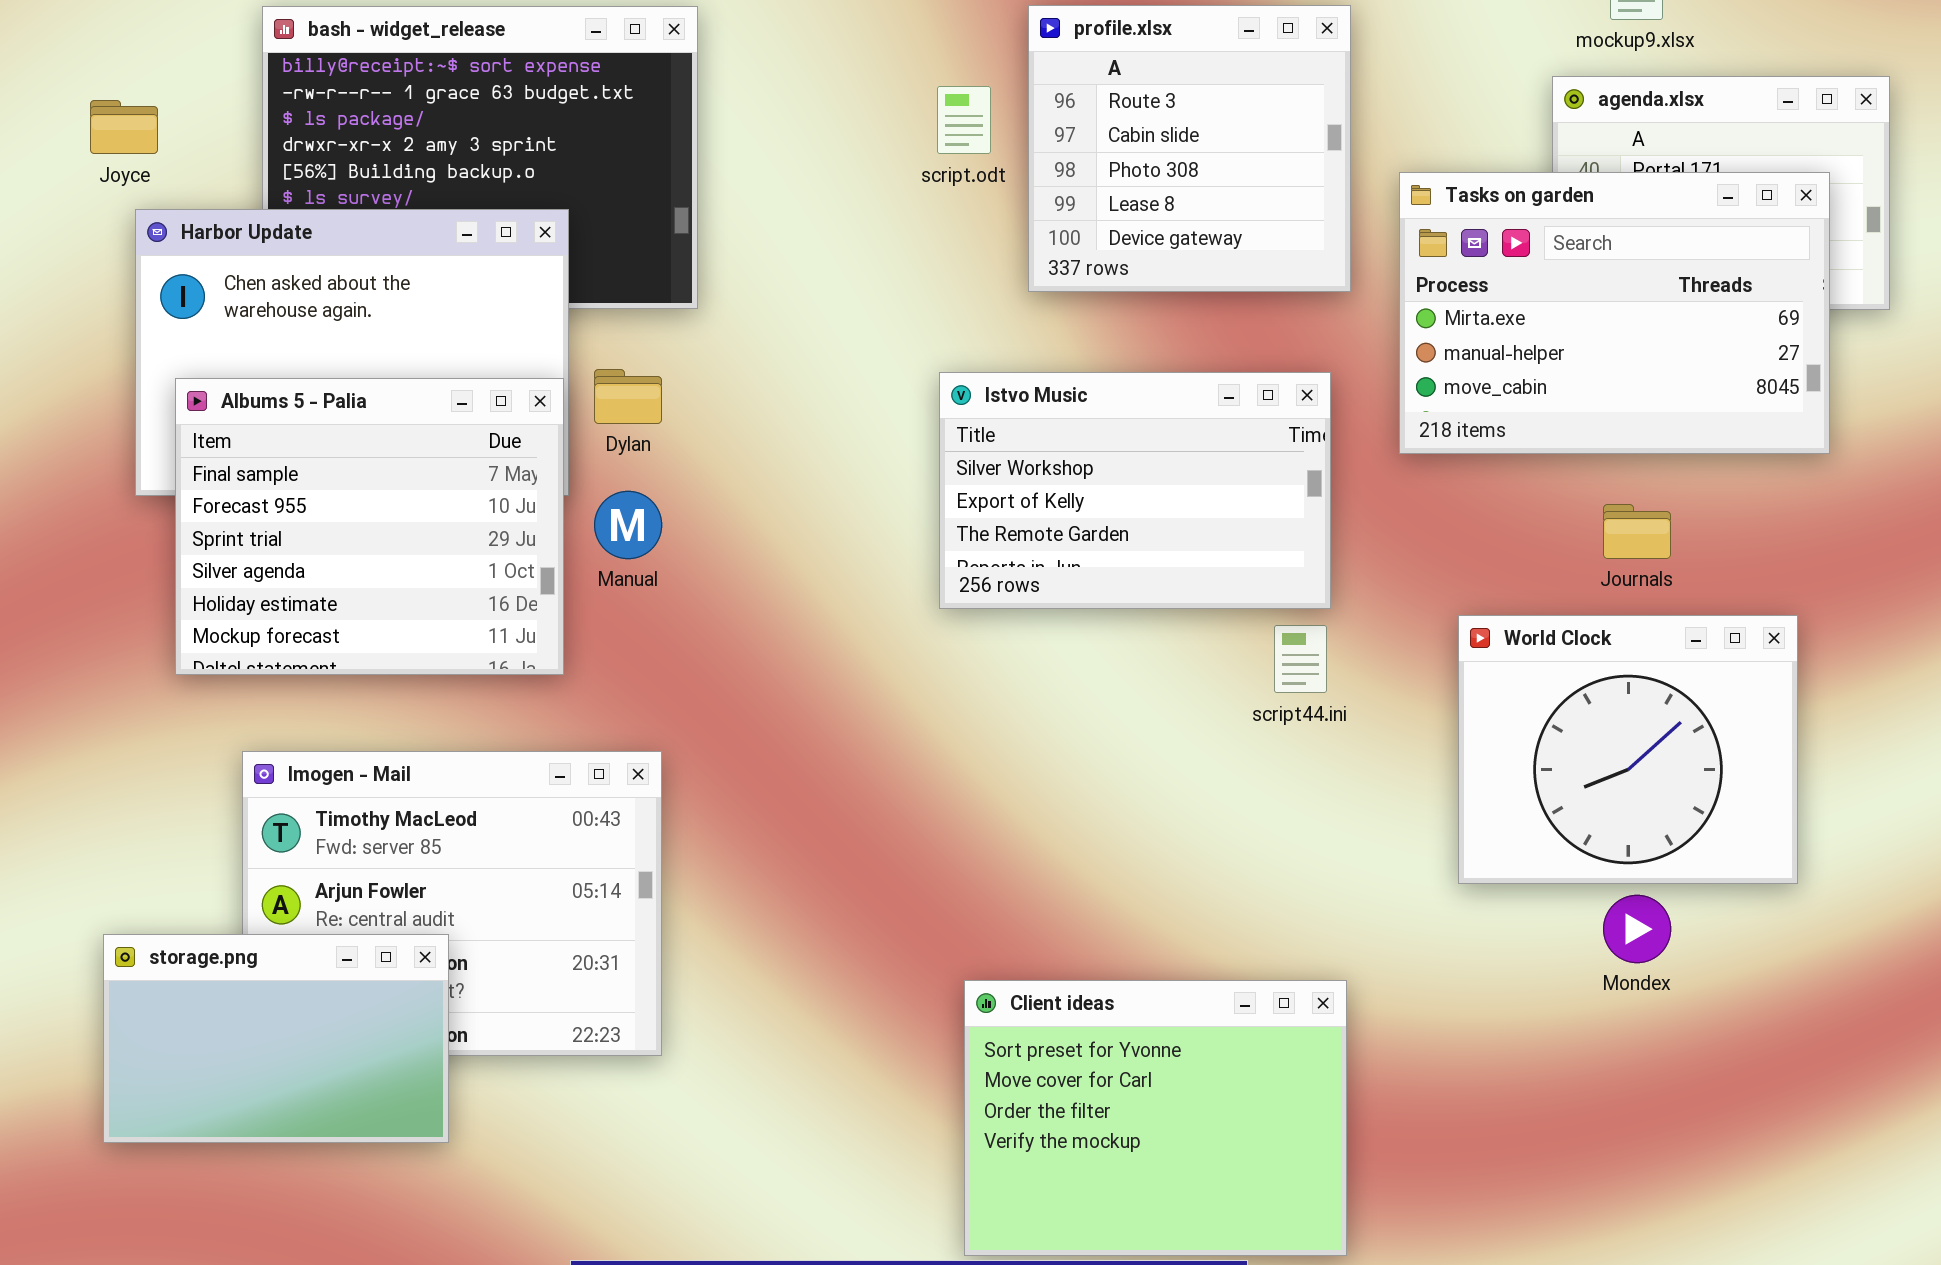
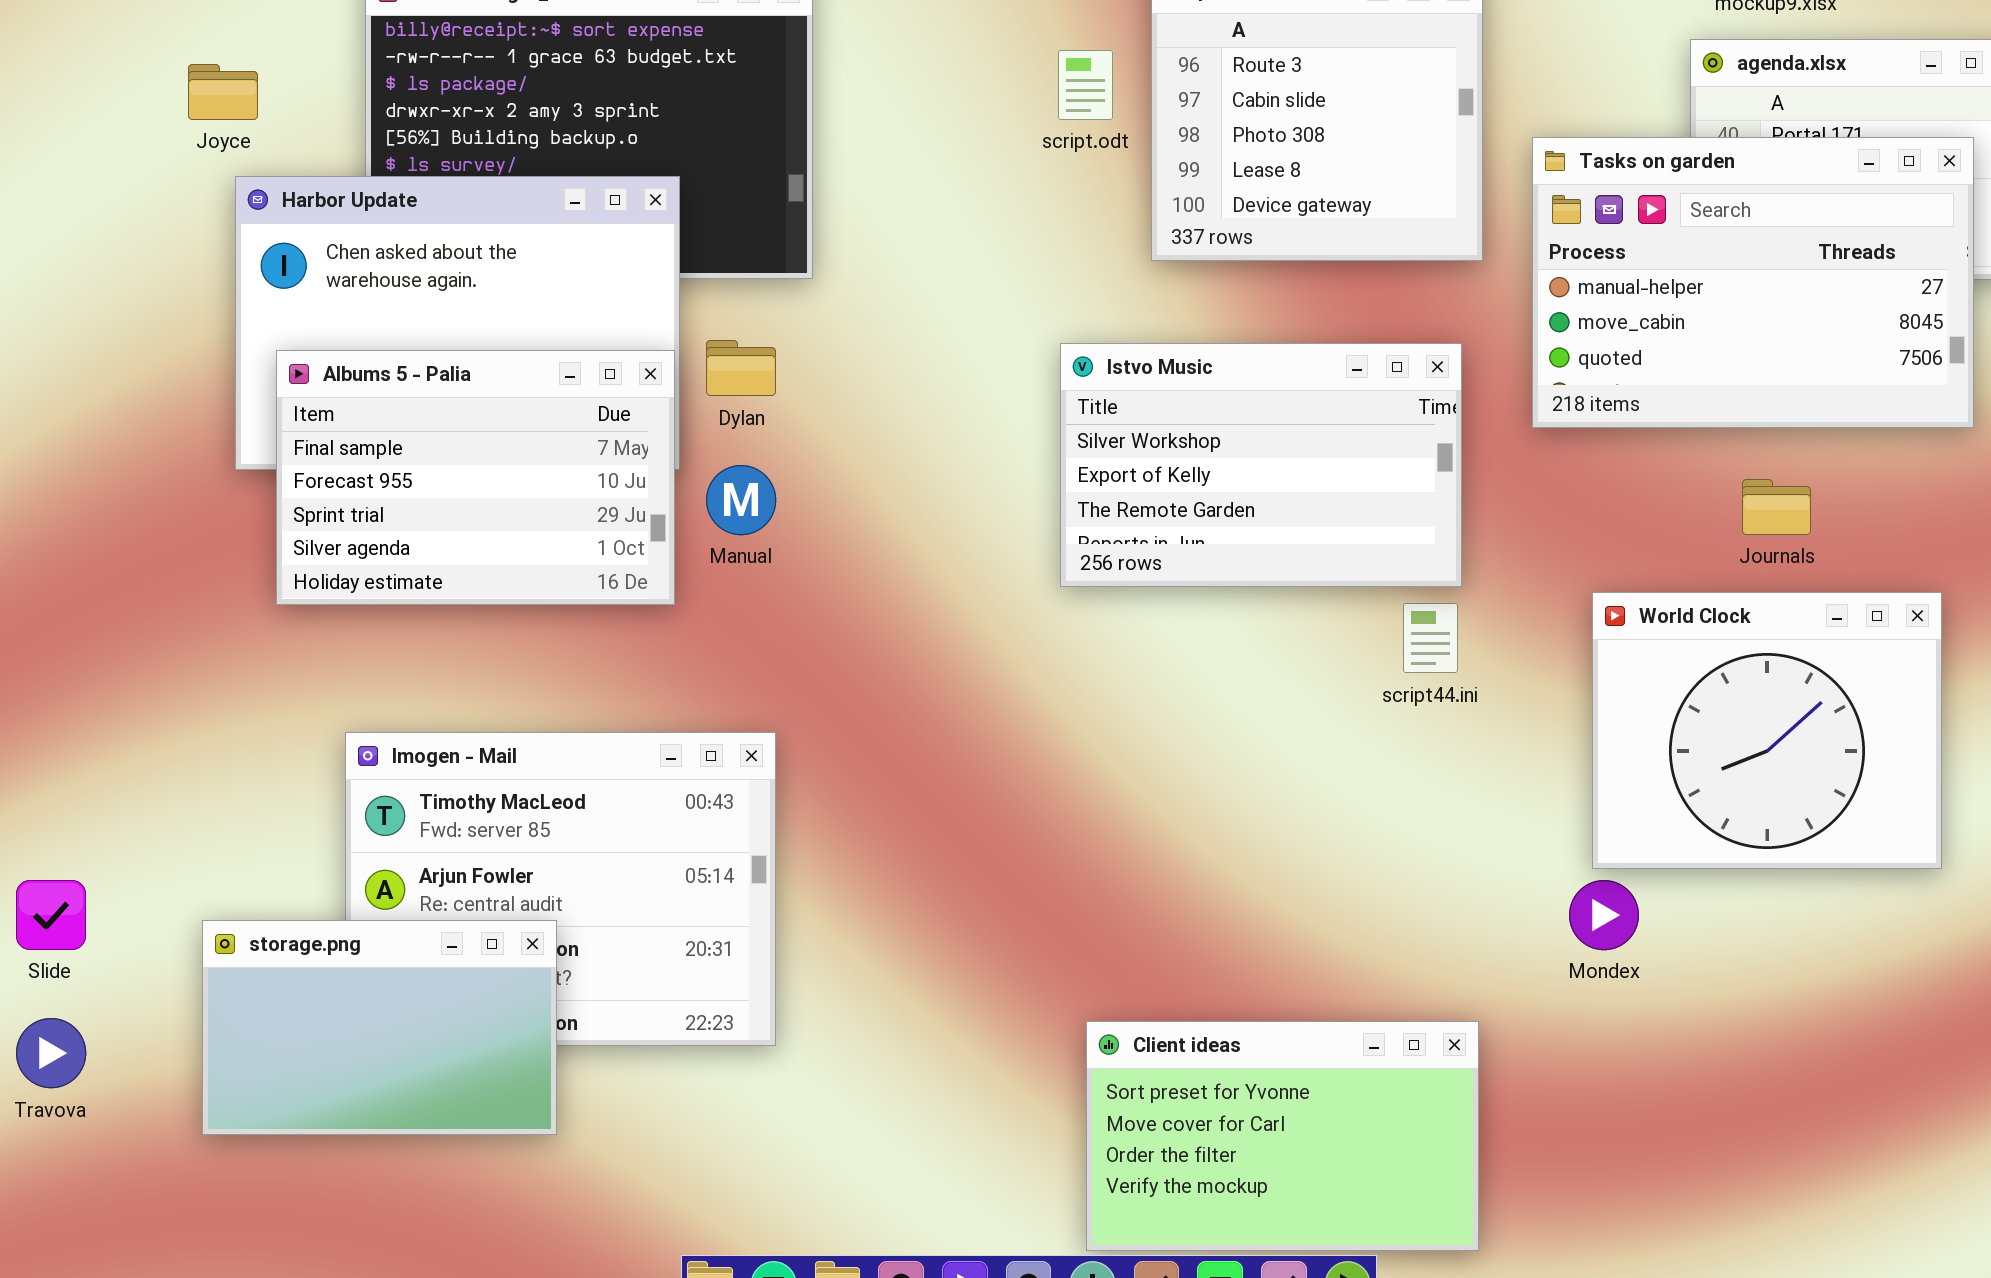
Tasks on garden: [1399,172,1830,454] -> [1532,137,1974,428], scrolled down 1 row
Albums 5 - Palia: [175,378,564,675] -> [276,350,675,605], resized
Mondex: [1603,895,1671,963] -> [1569,880,1639,950], moved
Client ideas: [964,980,1347,1256] -> [1086,1021,1479,1251], resized

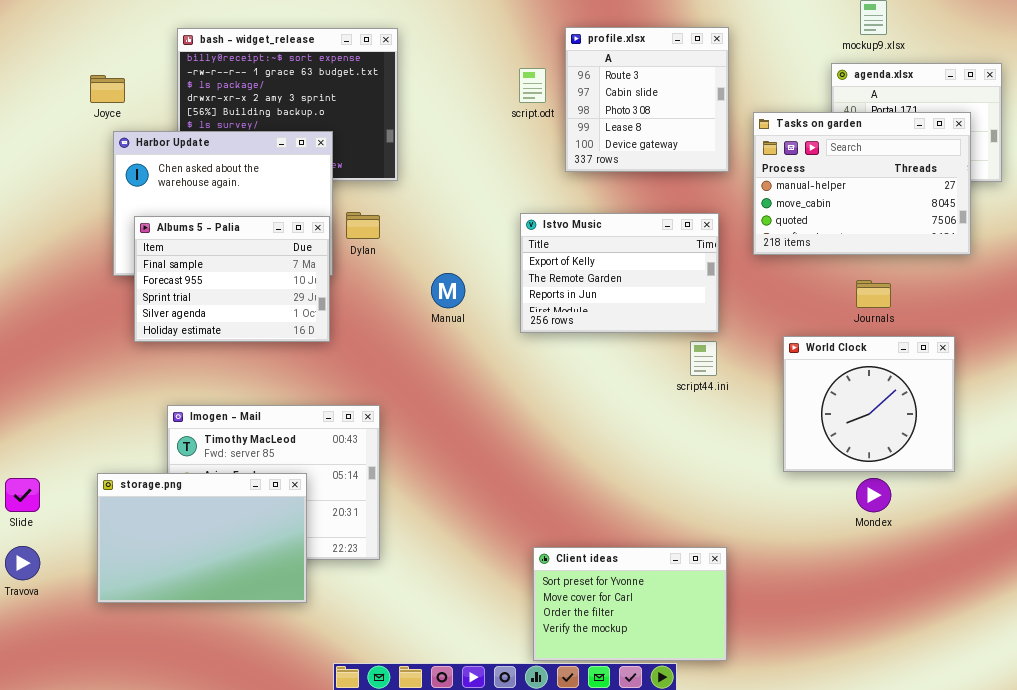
Istvo Music: [1060,343,1462,587] -> [520,213,719,333], scrolled down 1 row
Manual: [706,465,776,535] -> [431,273,465,308], moved
Mondex: [1569,880,1639,950] -> [856,478,891,512], moved
storage.png: [202,920,557,1135] -> [97,473,307,603], resized

